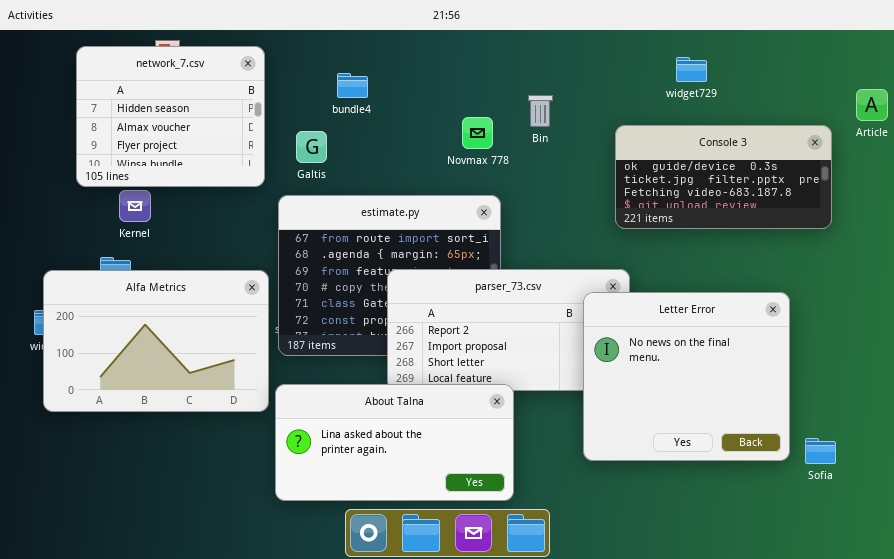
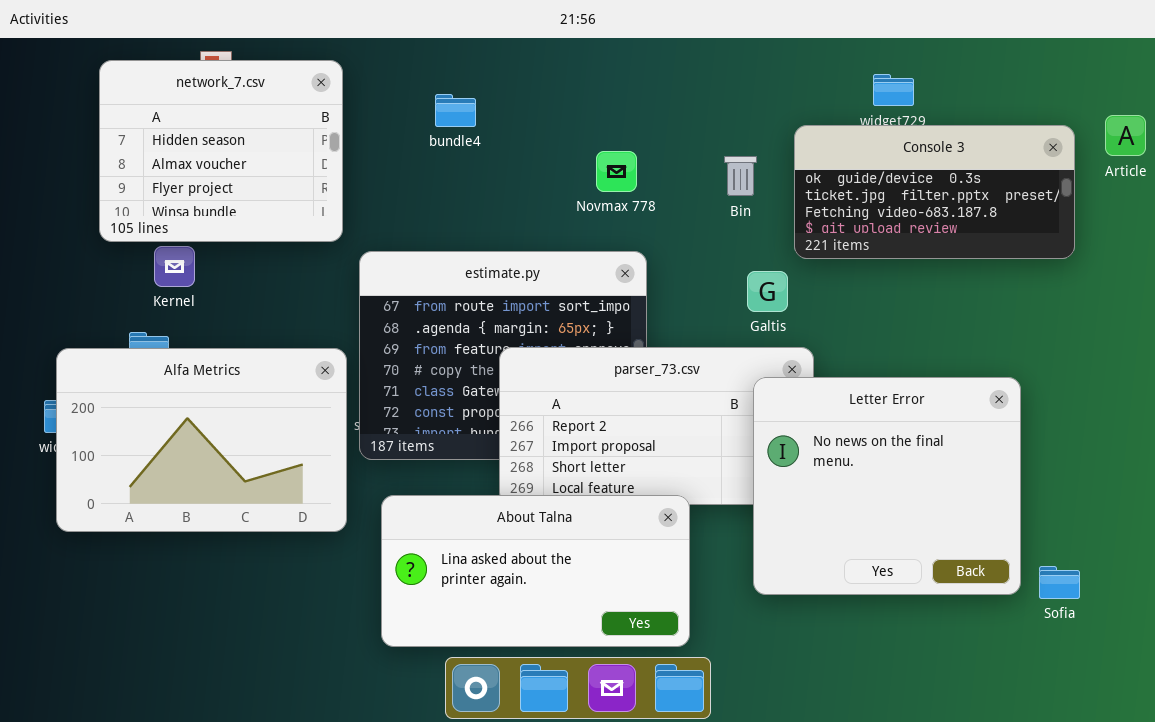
Bin: [528,95,553,127] -> [724,156,757,196], moved
Console 3: [615,125,832,229] -> [794,125,1075,259], moved
Galtis: [296,131,327,163] -> [747,271,788,312], moved
About Talna: [275,384,514,501] -> [381,495,690,647], moved

